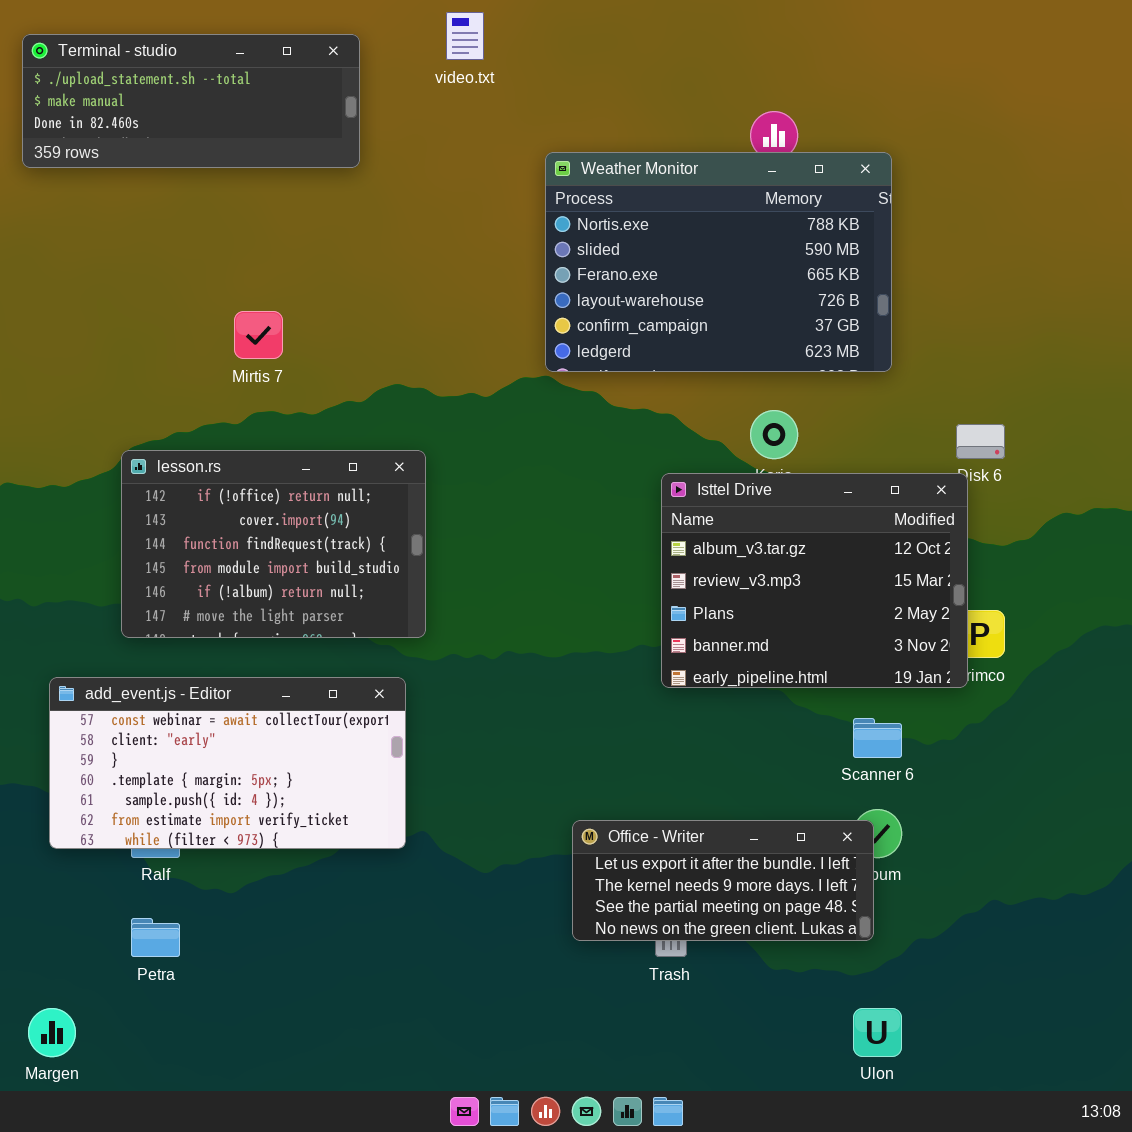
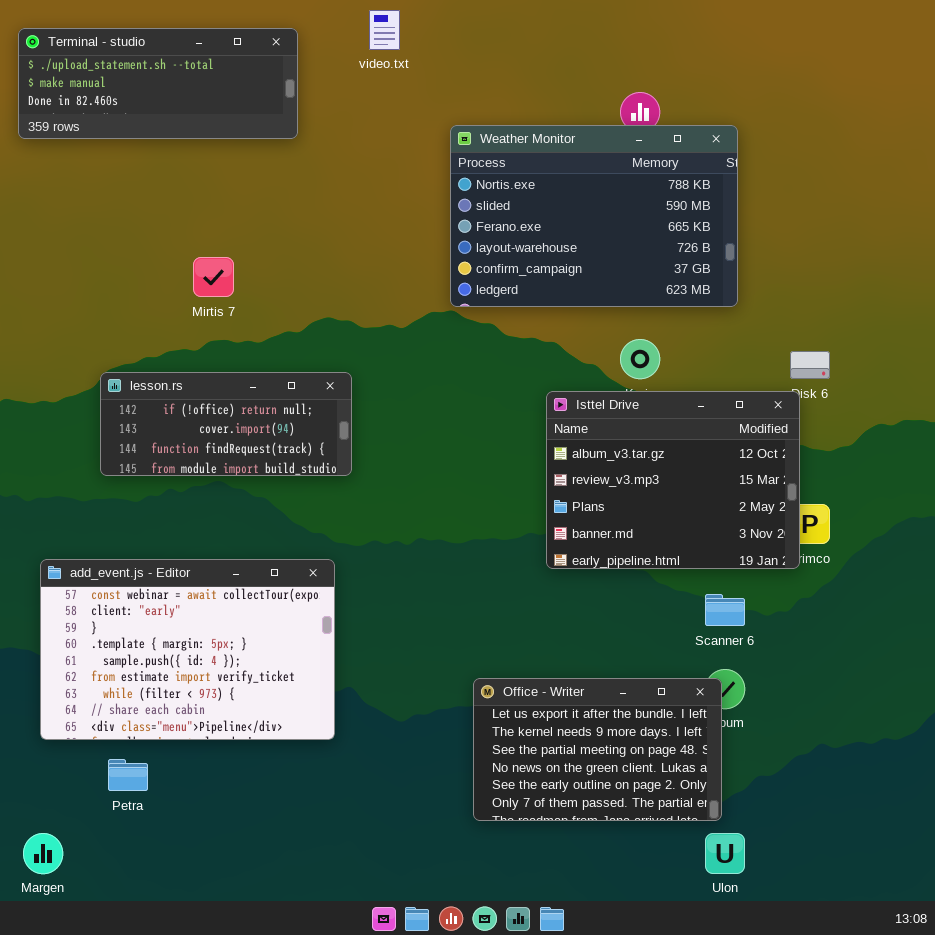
lesson.rs: [121,450,426,638] -> [100,372,352,476], resized
add_event.js - Editor: [49,677,406,849] -> [40,559,335,740], resized
Office - Writer: [572,820,874,941] -> [473,678,722,821], resized

